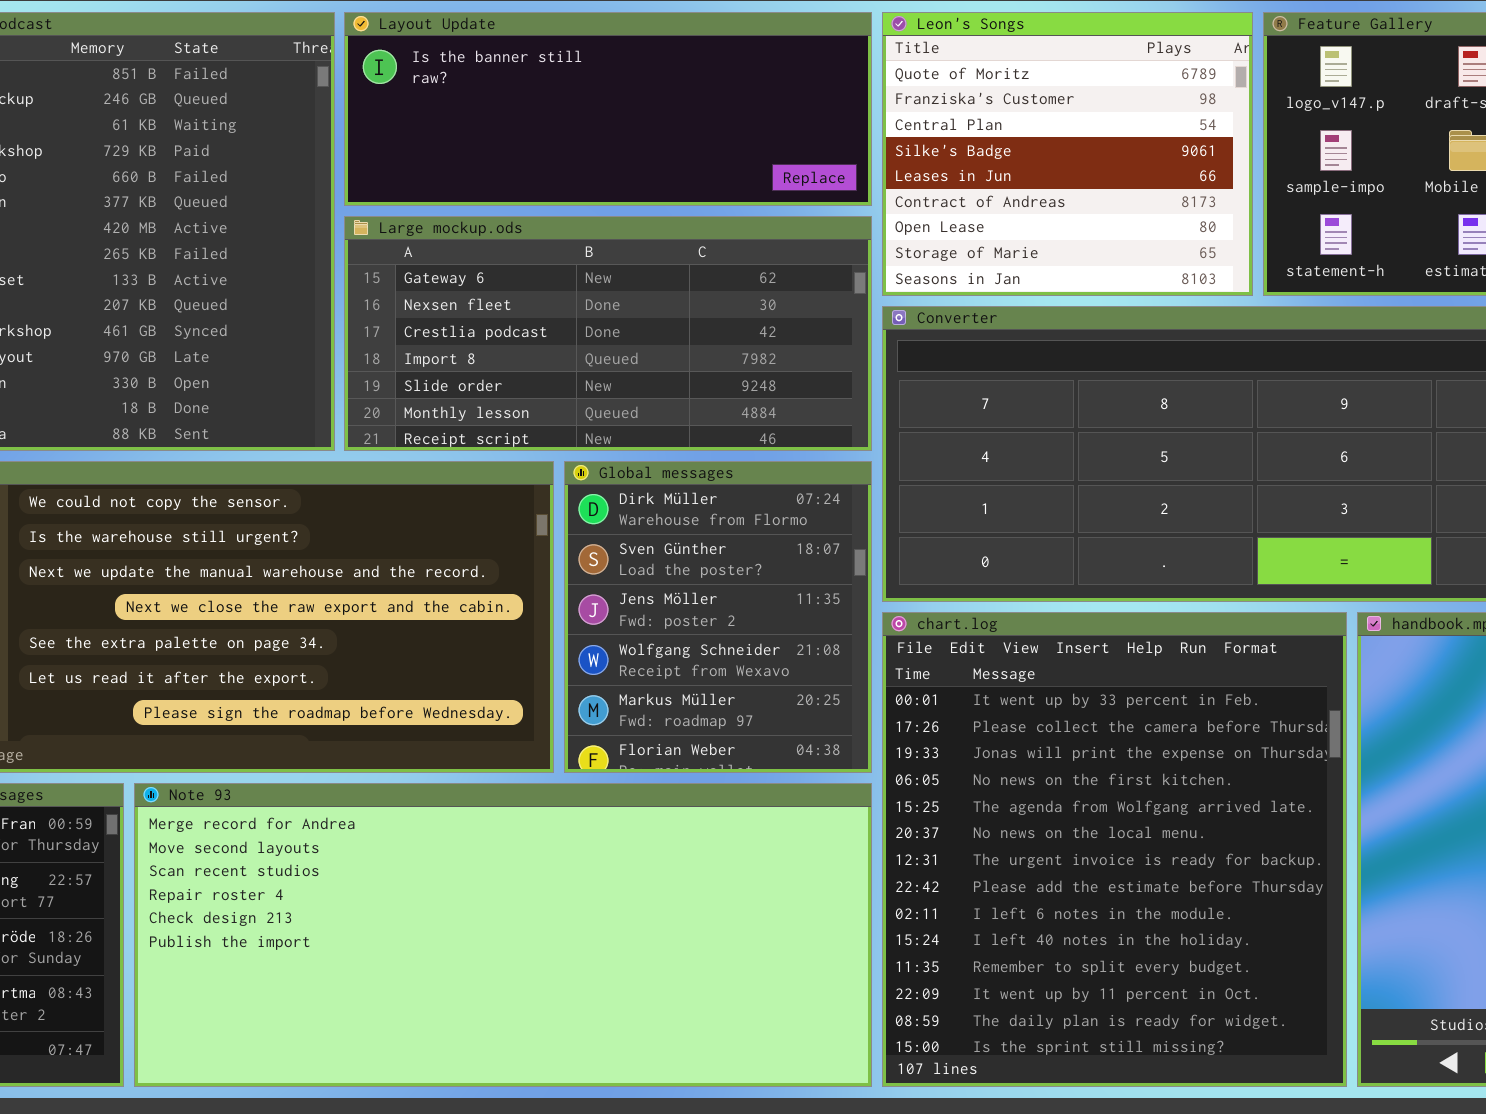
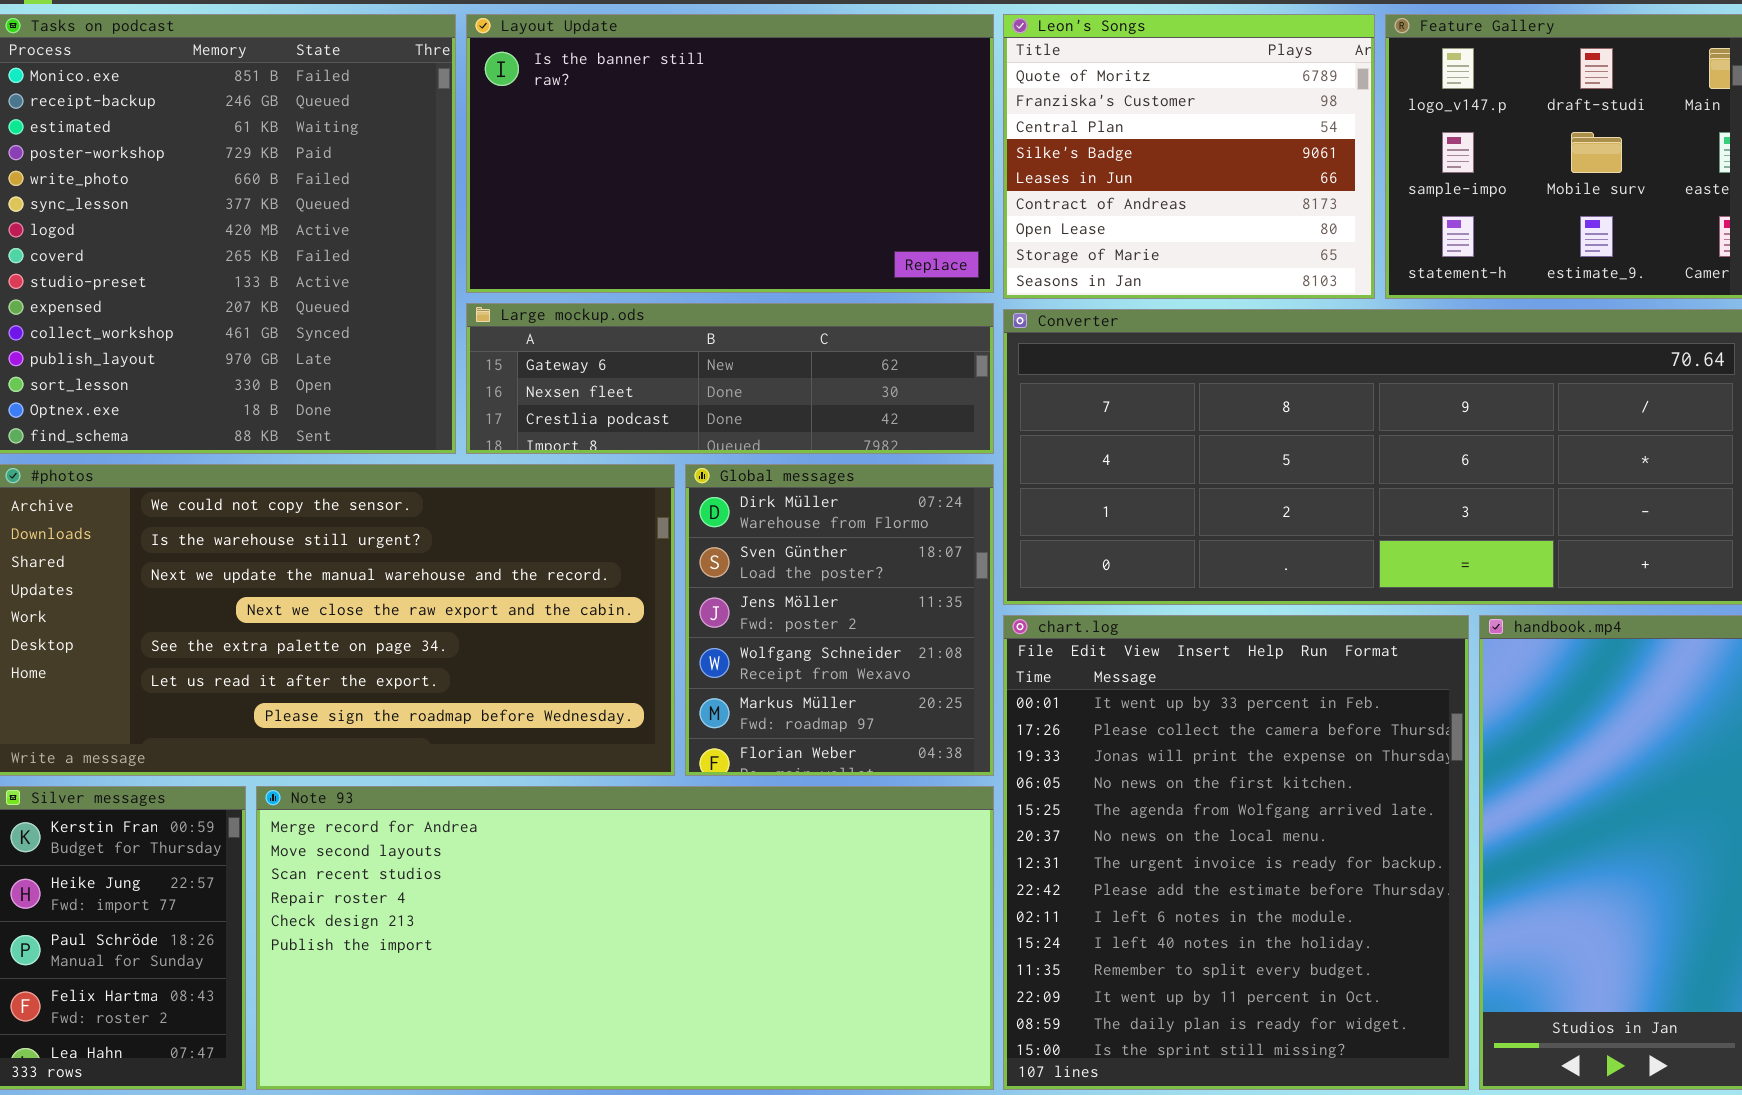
Layout Update: [344,12,872,206] -> [466,14,994,293], resized
Large mockup.ods: [344,216,872,451] -> [466,303,994,454], resized

